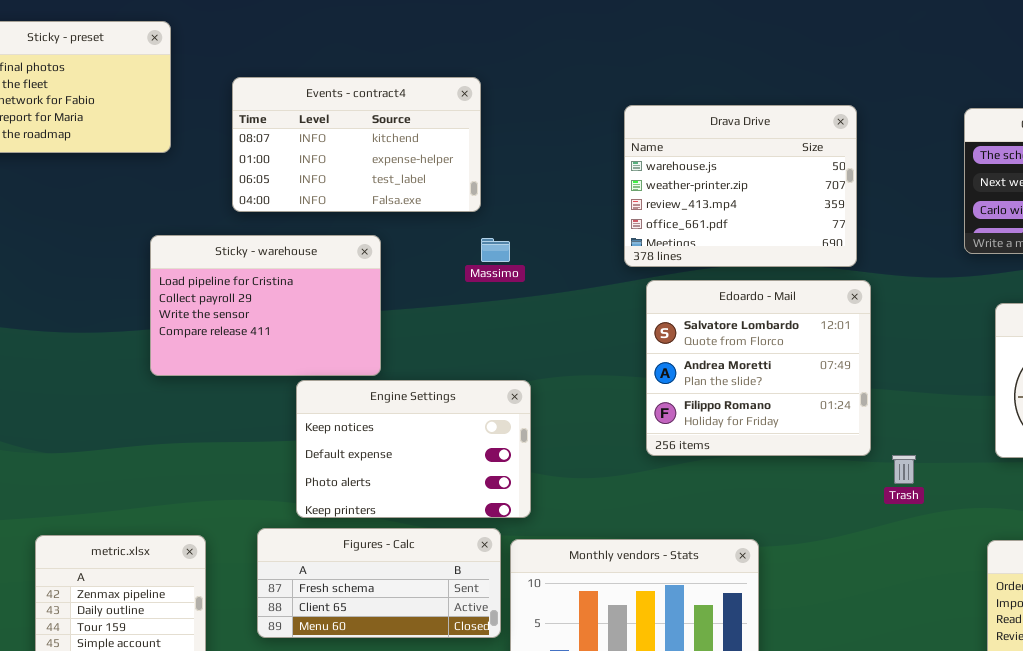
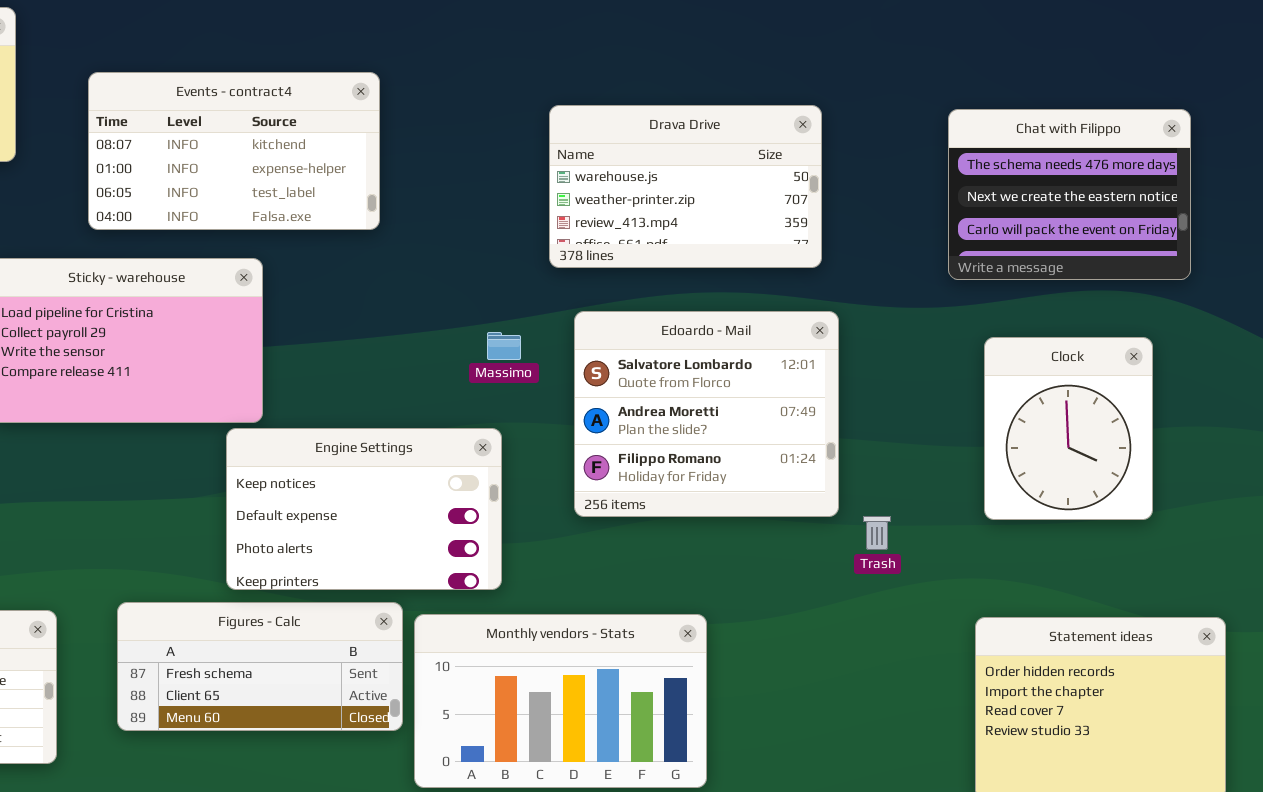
Drava Drive: [624,105,857,267] -> [549,105,822,268], resized
Massimo: [481,238,510,262] -> [487,332,521,360], moved
Engine Settings: [296,380,531,518] -> [226,428,502,590], moved

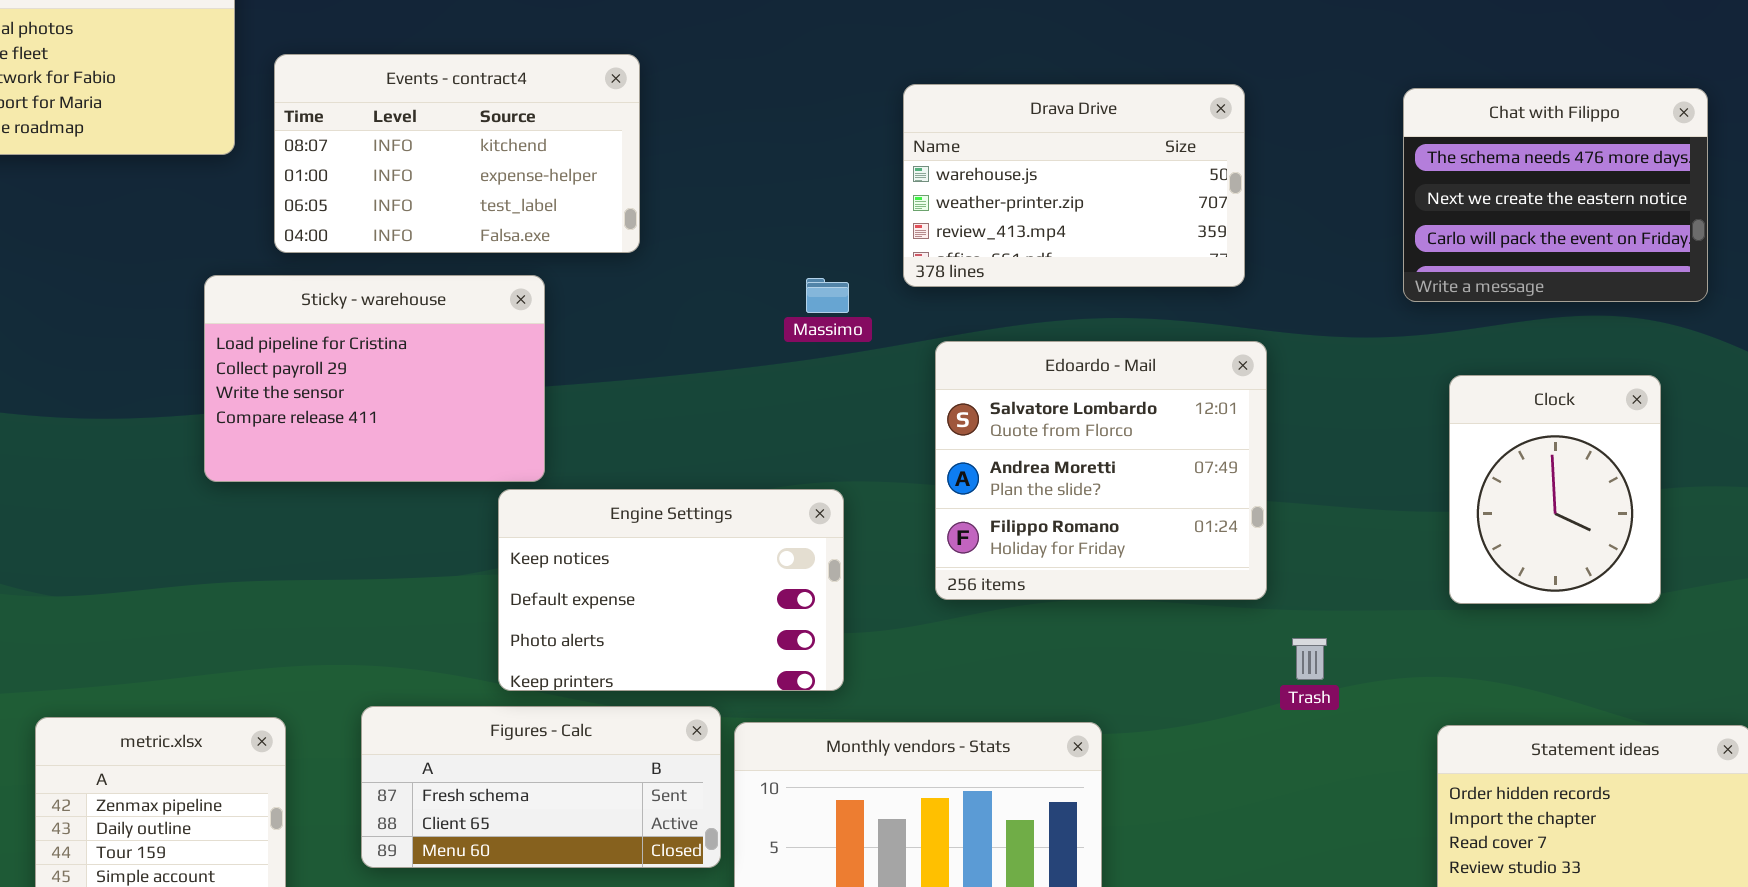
Events - contract4: [88,72,380,230] -> [274,54,640,253], moved
Massimo: [487,332,521,360] -> [806,278,849,313], moved
Trash: [863,516,891,550] -> [1292,638,1327,680], moved

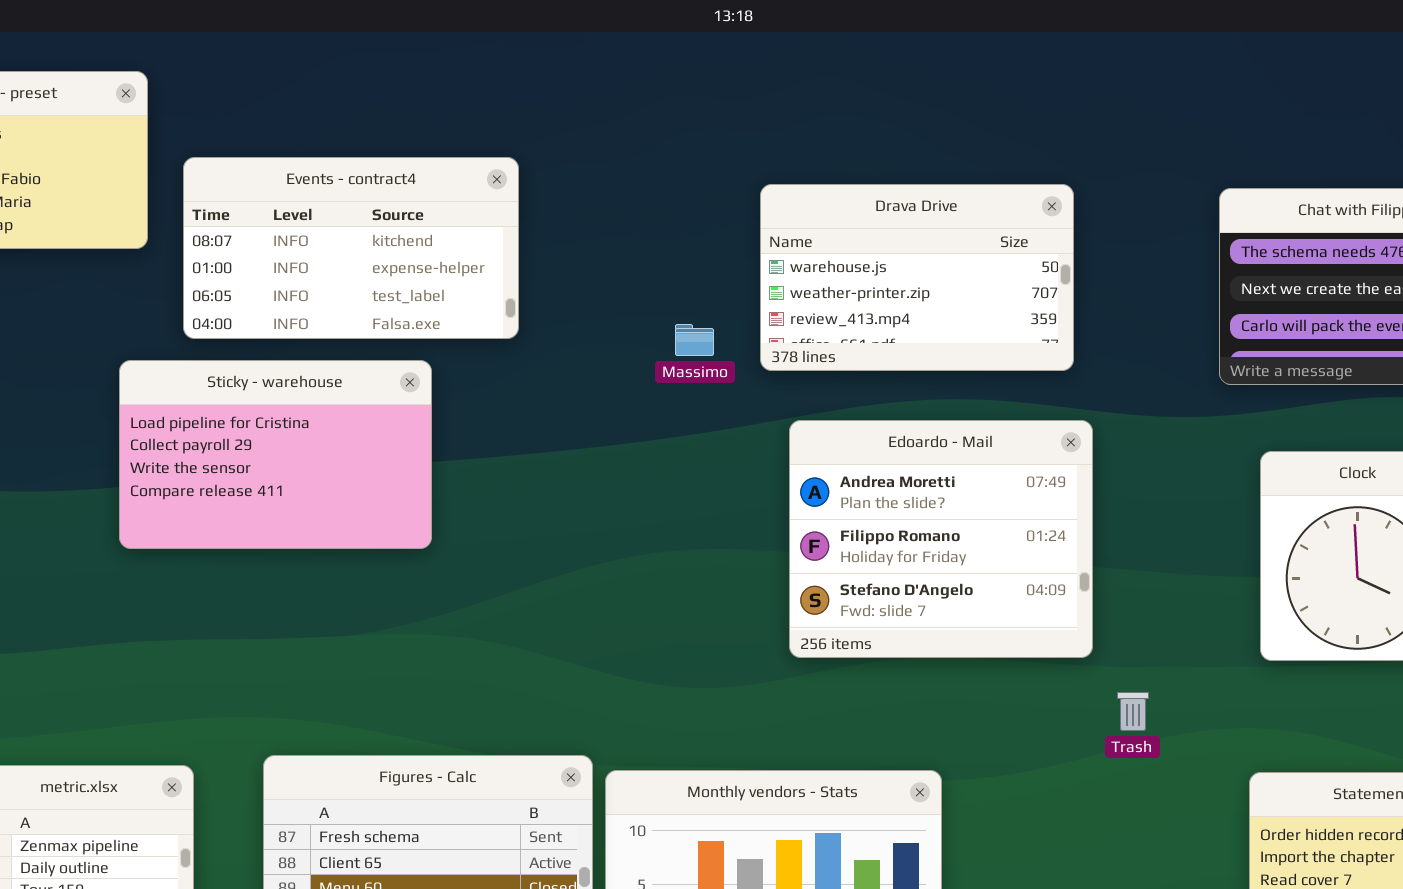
Massimo: [806,278,849,313] -> [675,324,714,356], moved
Edoardo - Mail: [935,341,1267,600] -> [789,420,1093,658], scrolled down 1 row
Engine Settings: [498,489,844,691] -> none, closed

